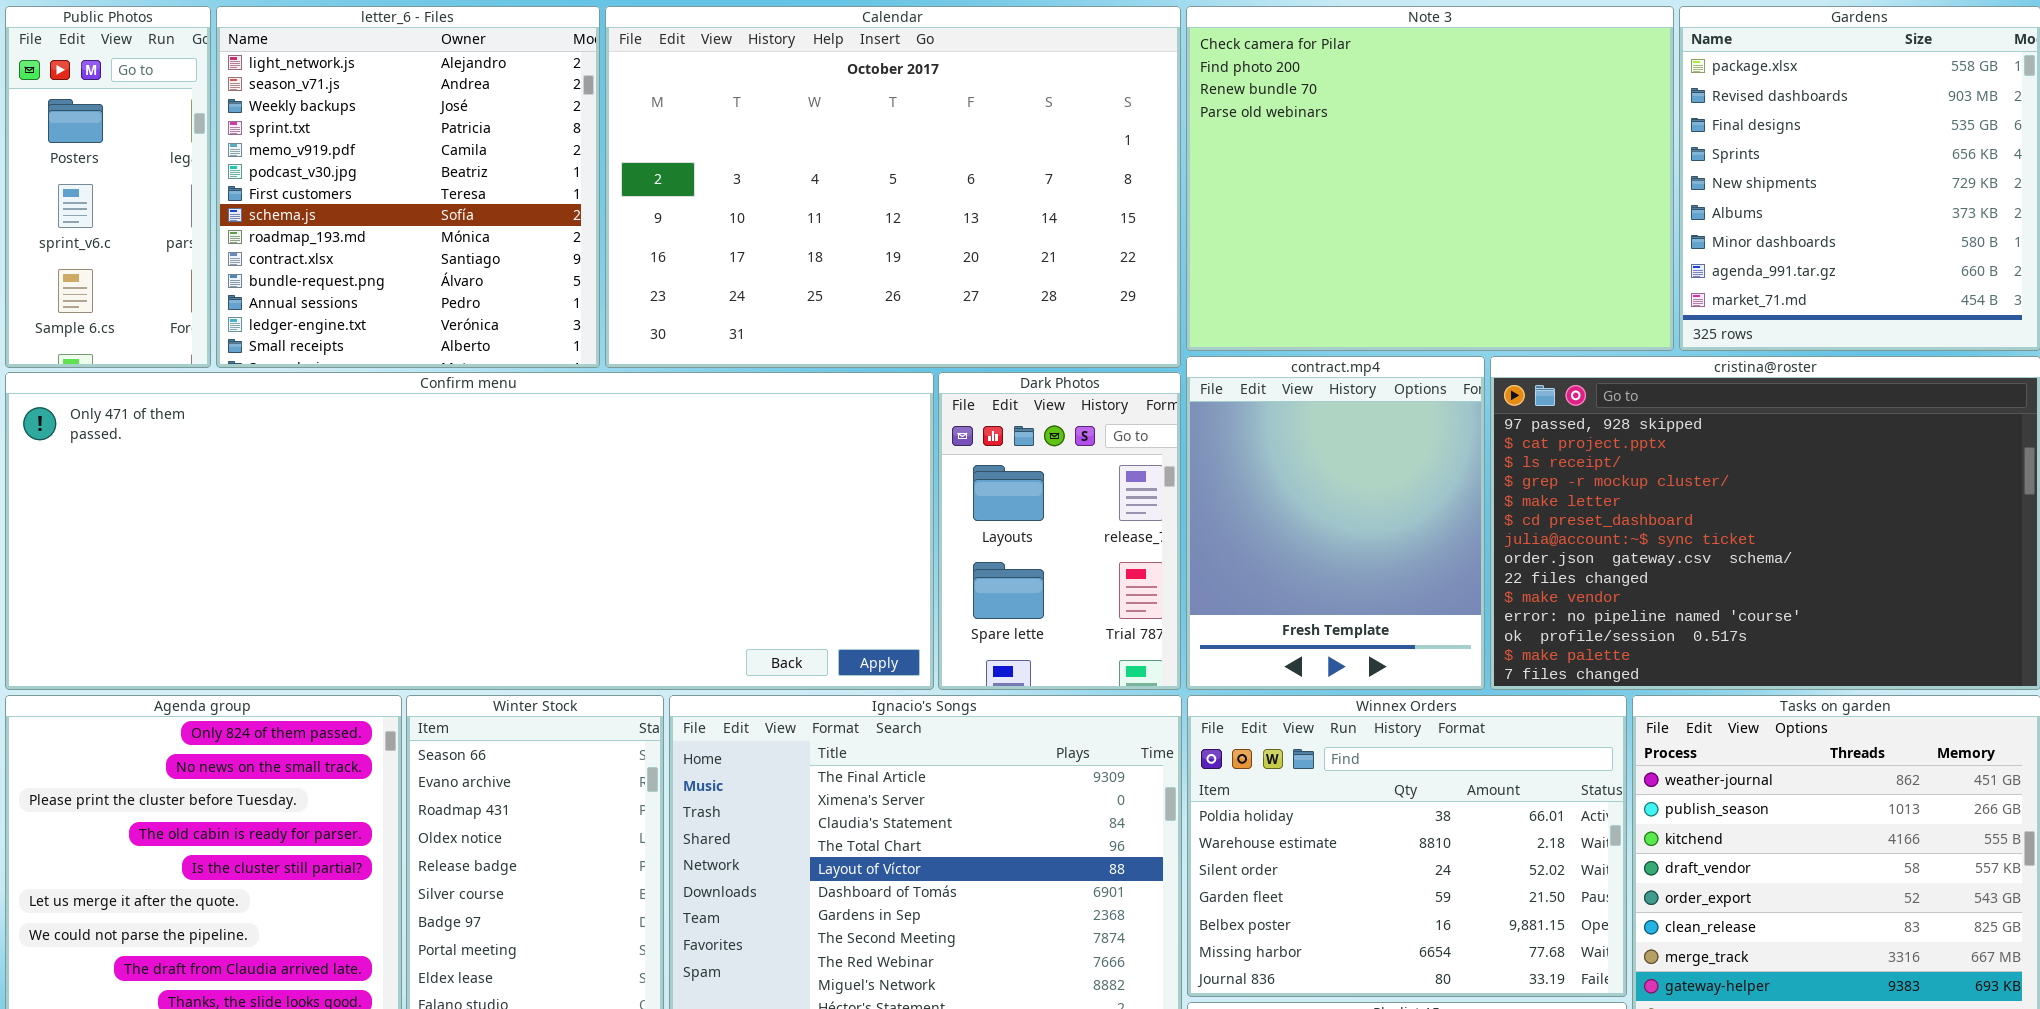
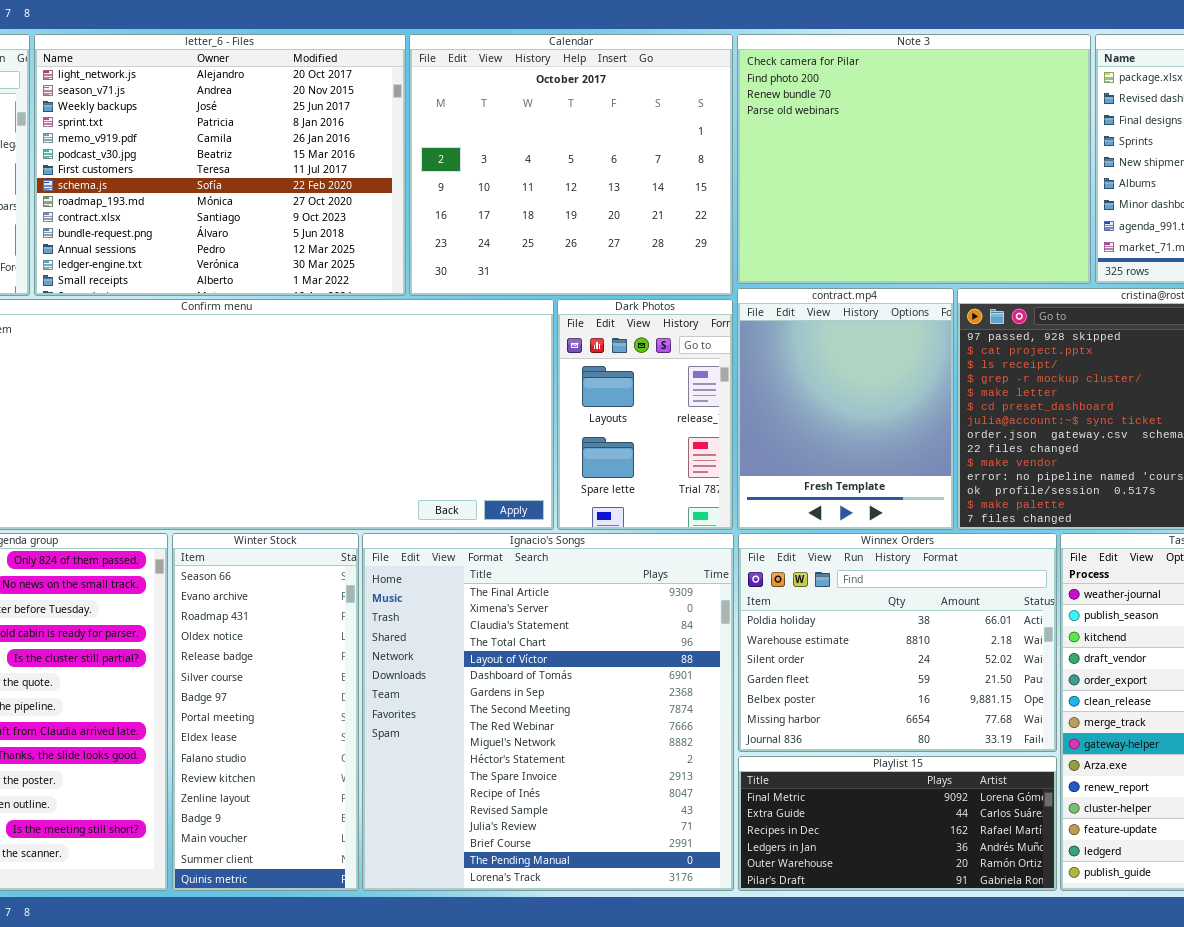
letter_6 - Files: [216,6,600,368] -> [34,34,406,296], resized
Calendar: [605,6,1181,368] -> [409,34,733,296], resized

